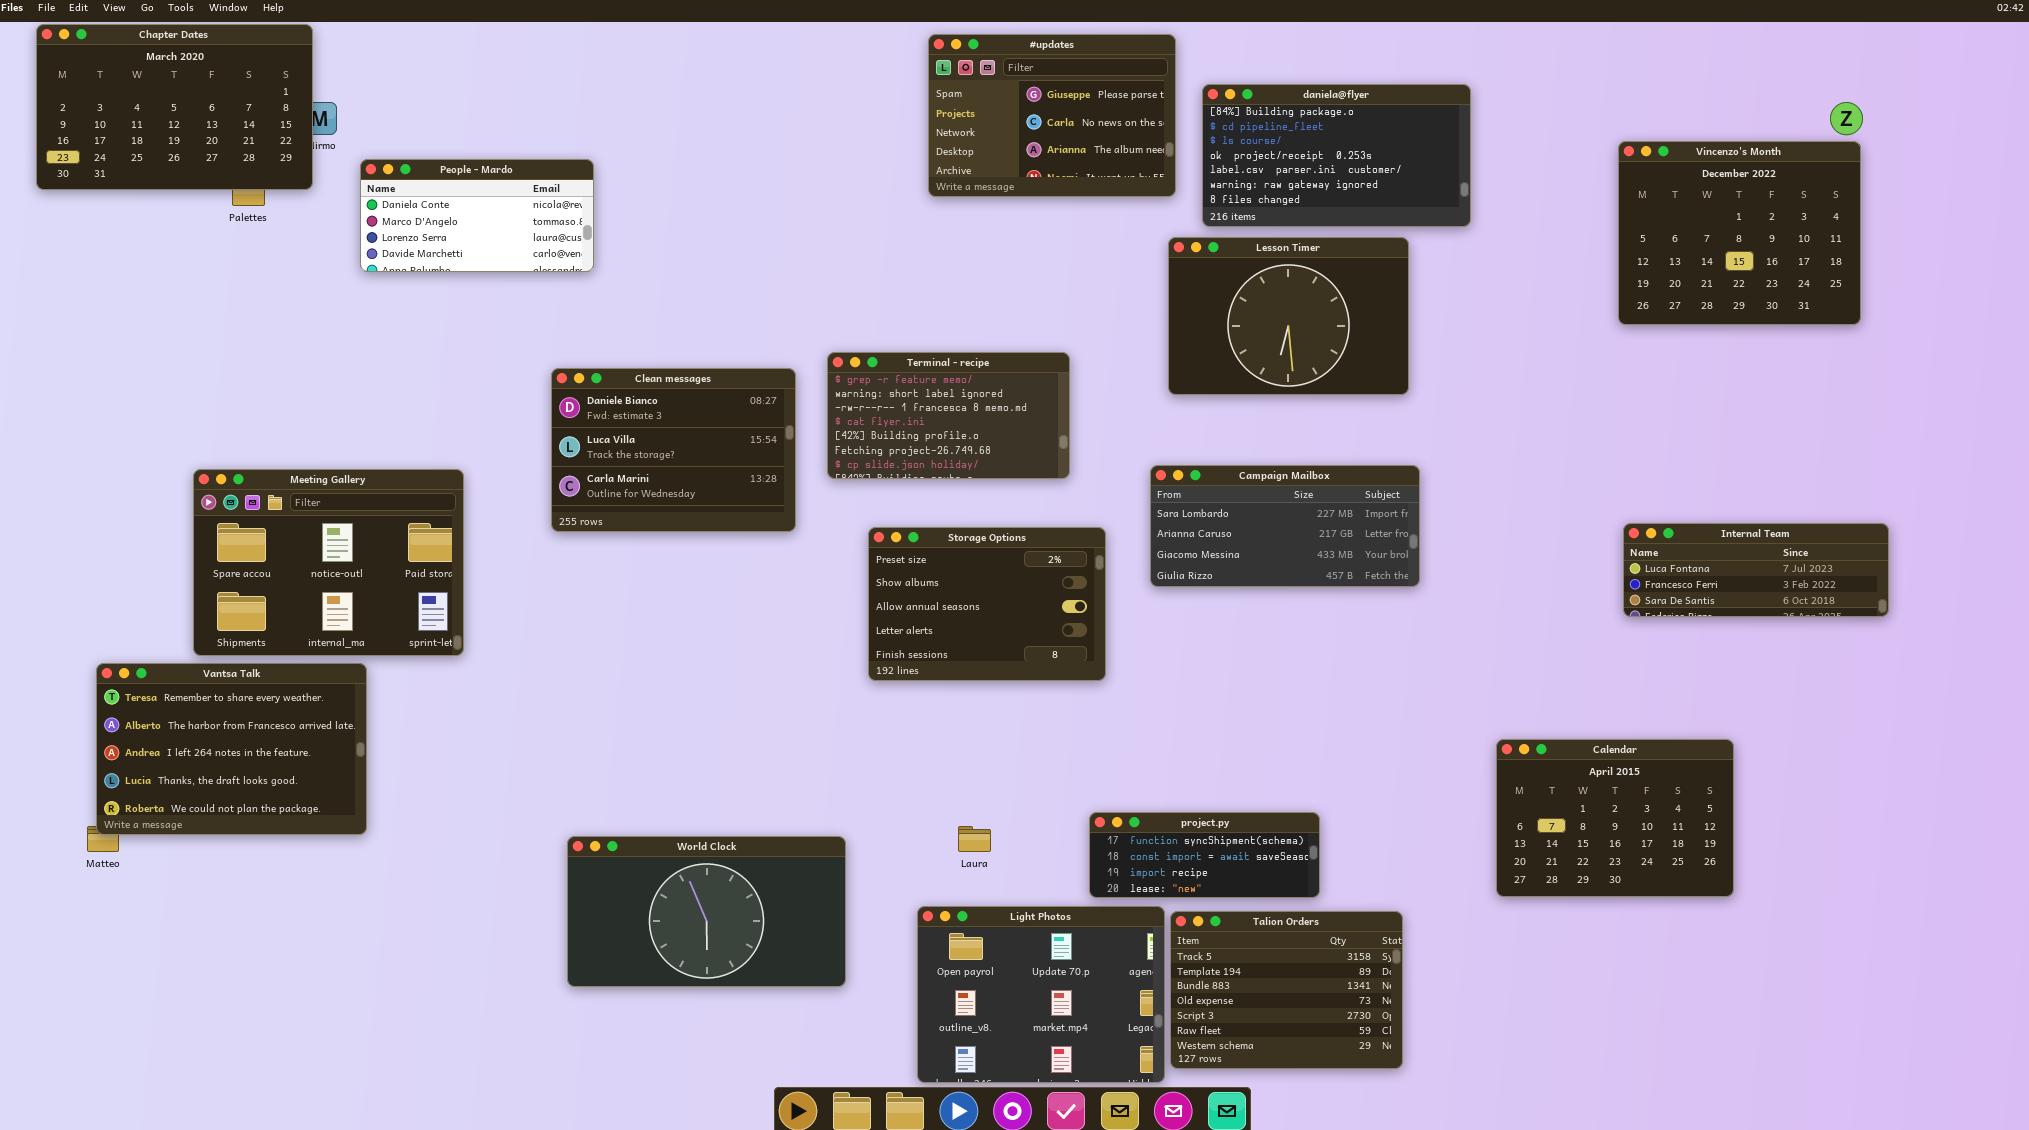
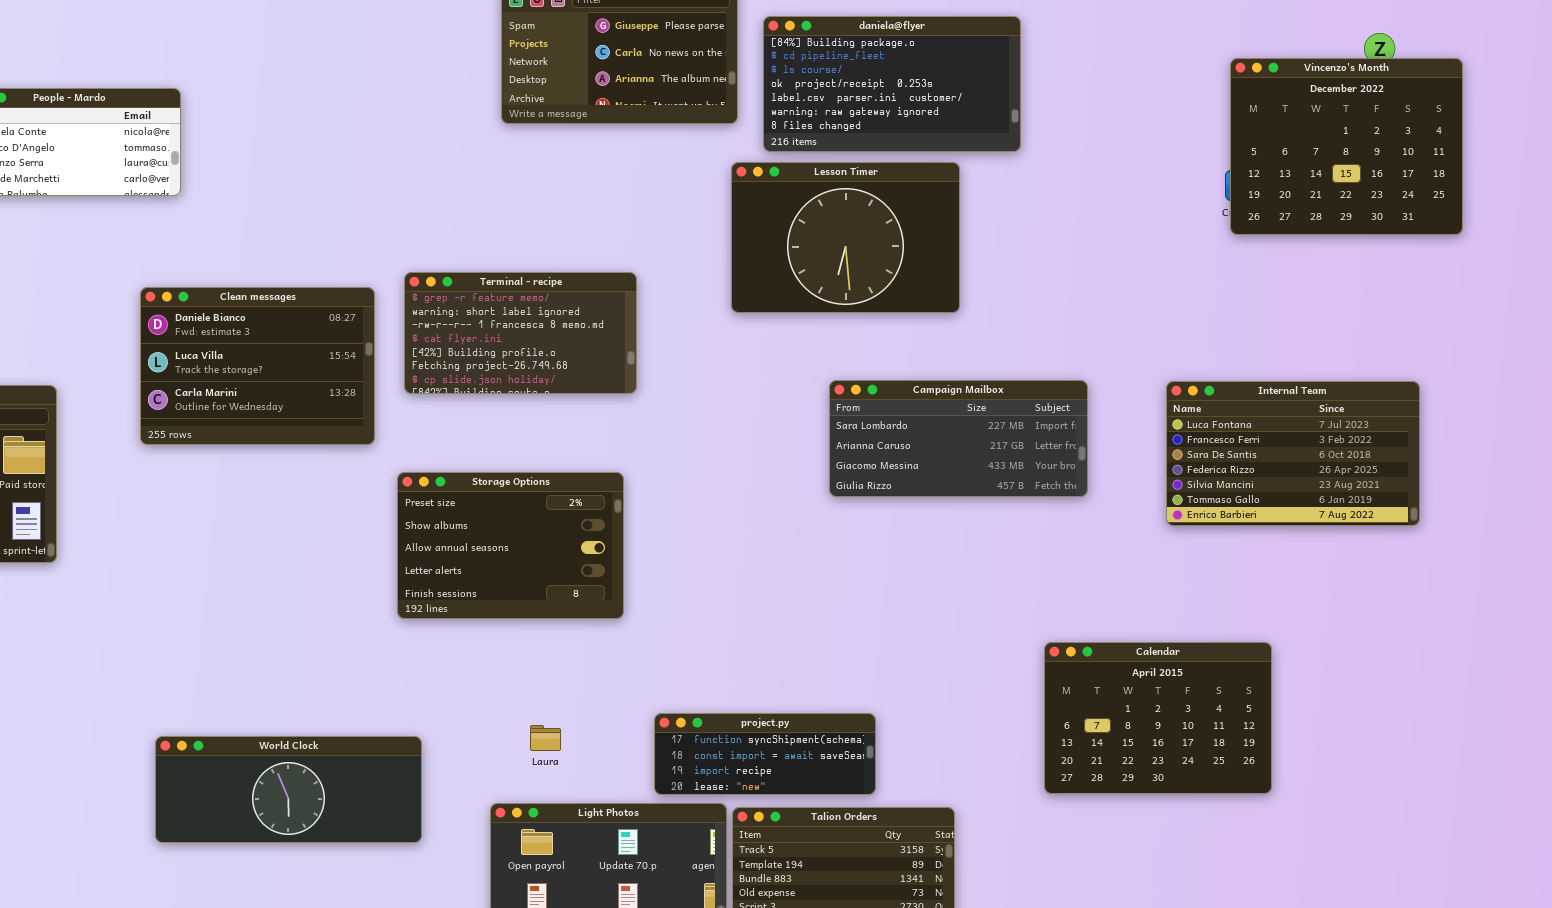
Vincenzo's Month: [1618,141,1861,325] -> [1230,58,1463,235], moved
Campaign Mailbox: [1150,465,1420,587] -> [829,380,1088,497], moved
Internal Team: [1623,523,1889,617] -> [1166,381,1420,526], resized
Storage Options: [868,527,1106,681] -> [397,472,624,619], moved
World Clock: [567,836,846,987] -> [155,736,422,843], resized

